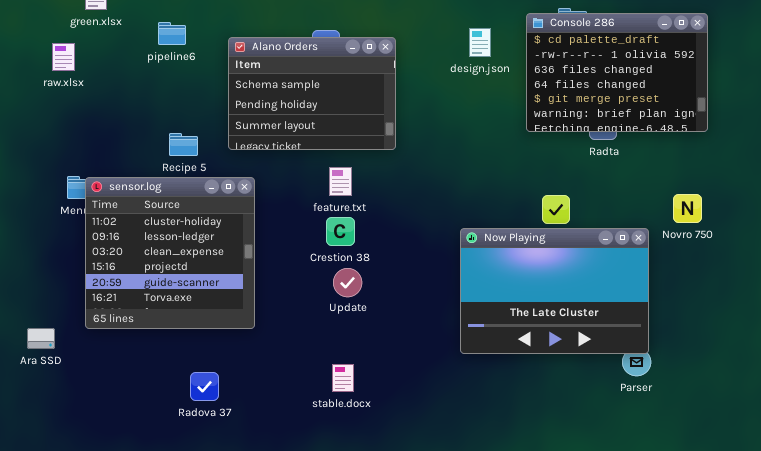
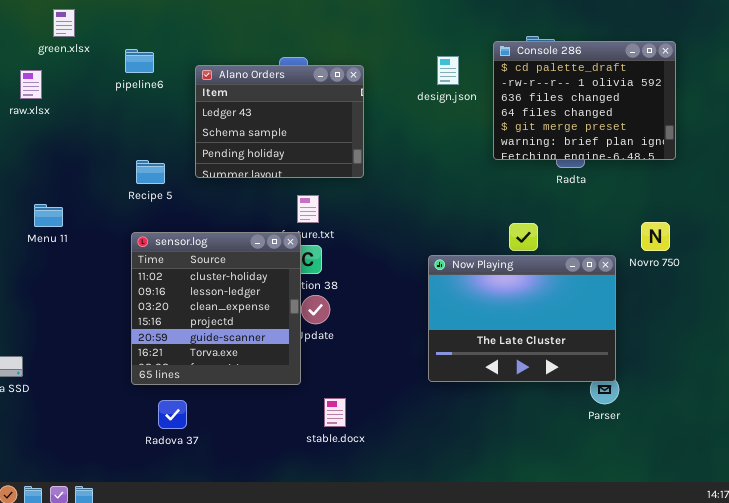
Alano Orders: [228,37,396,150] -> [195,65,364,178], scrolled up 1 row
sensor.log: [85,177,255,329] -> [131,232,301,385], moved
stable.docx: [332,364,354,392] -> [324,398,346,427], moved

